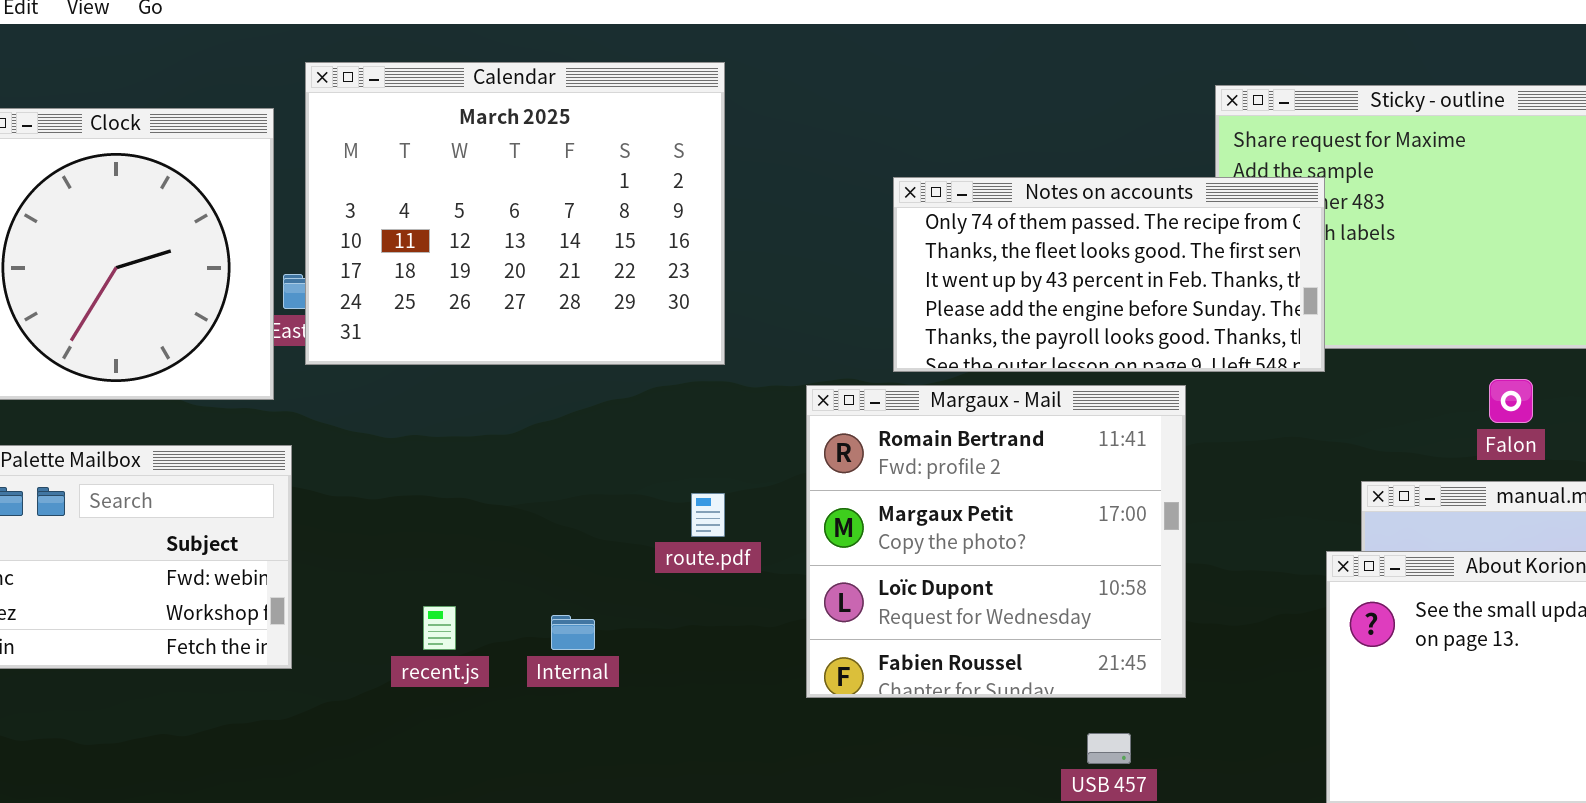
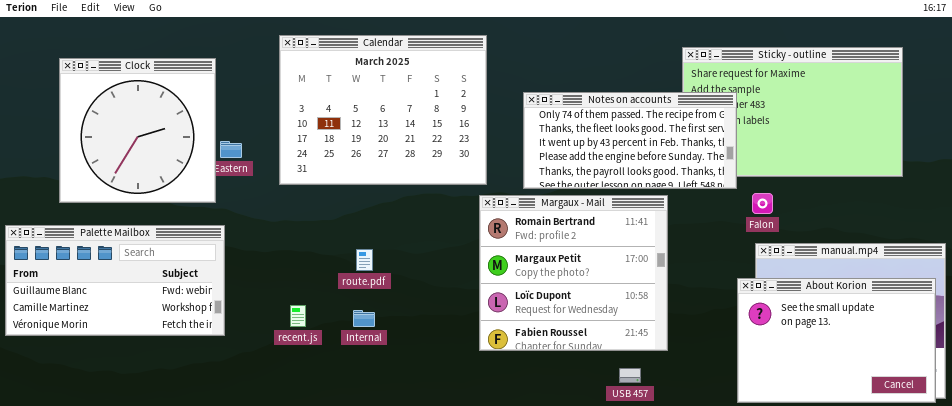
Calendar: [305,62,725,365] -> [279,35,487,185], moved
Falon: [1489,379,1533,423] -> [752,193,773,214], moved
route.pdf: [691,493,725,537] -> [356,249,373,271], moved

